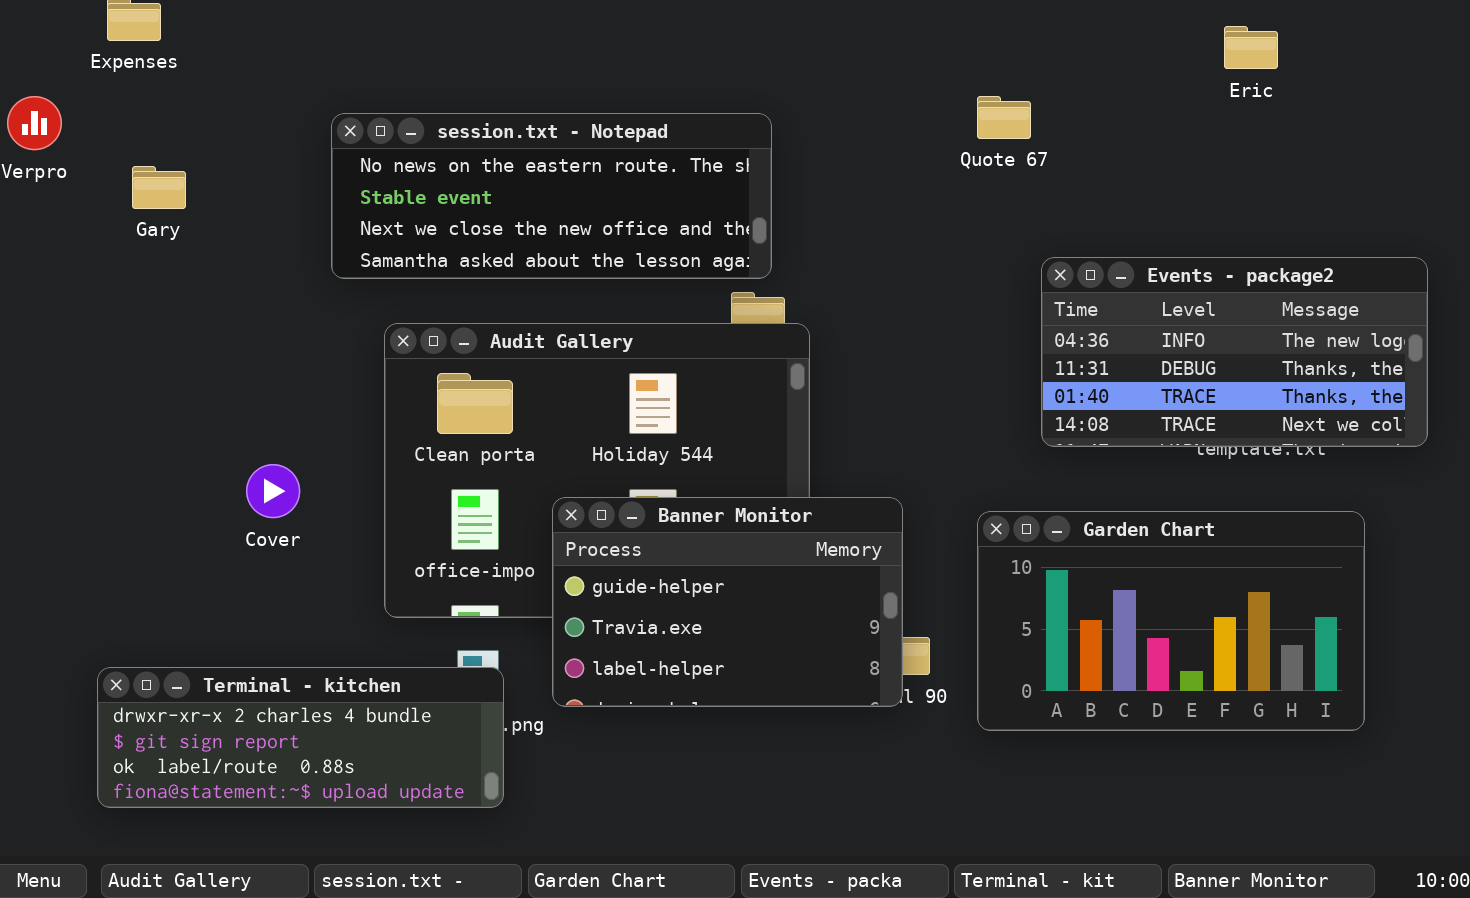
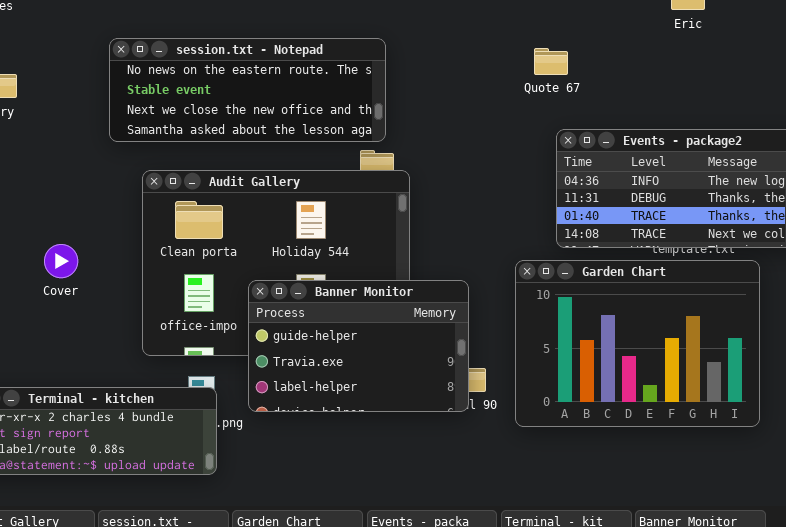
Quote 67: [977,96,1031,139] -> [534,48,568,75], moved
Cover: [246,464,300,518] -> [44,244,78,278], moved
Garden Chart: [977,511,1365,731] -> [515,260,760,427], resized

